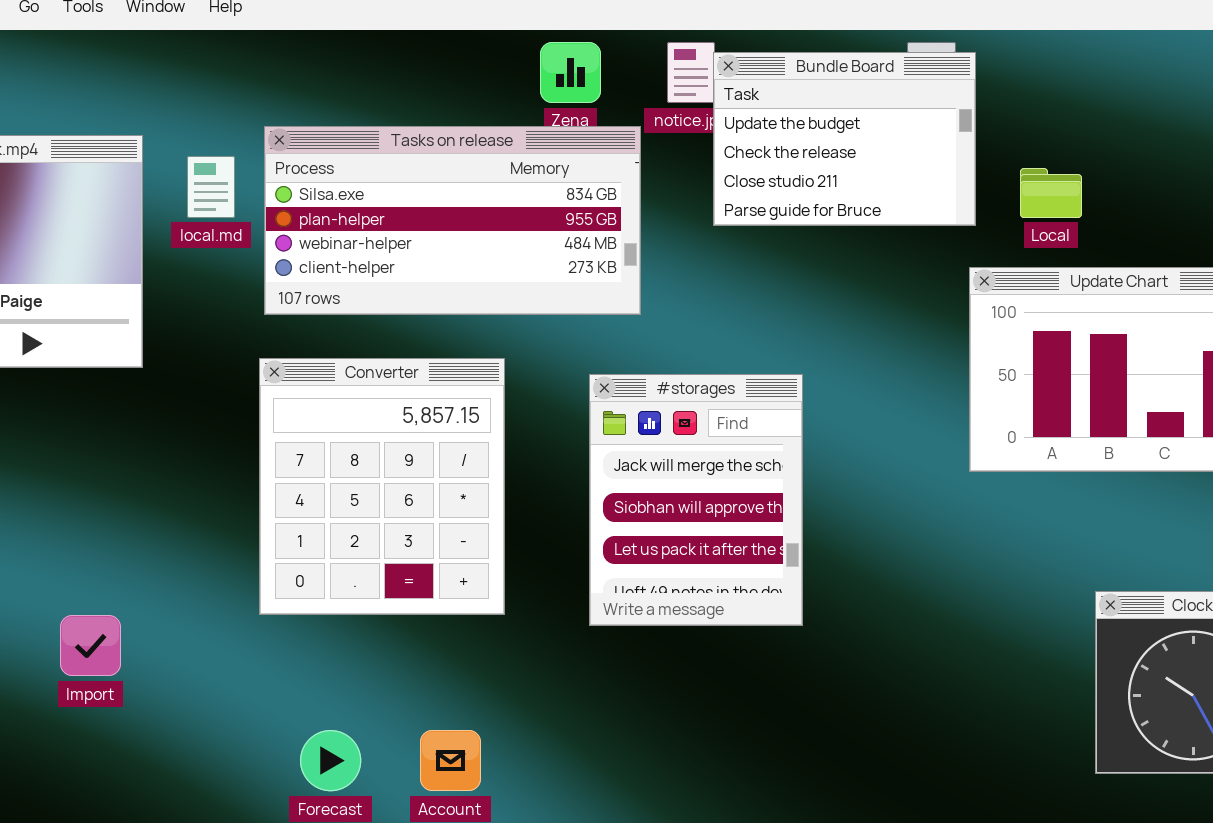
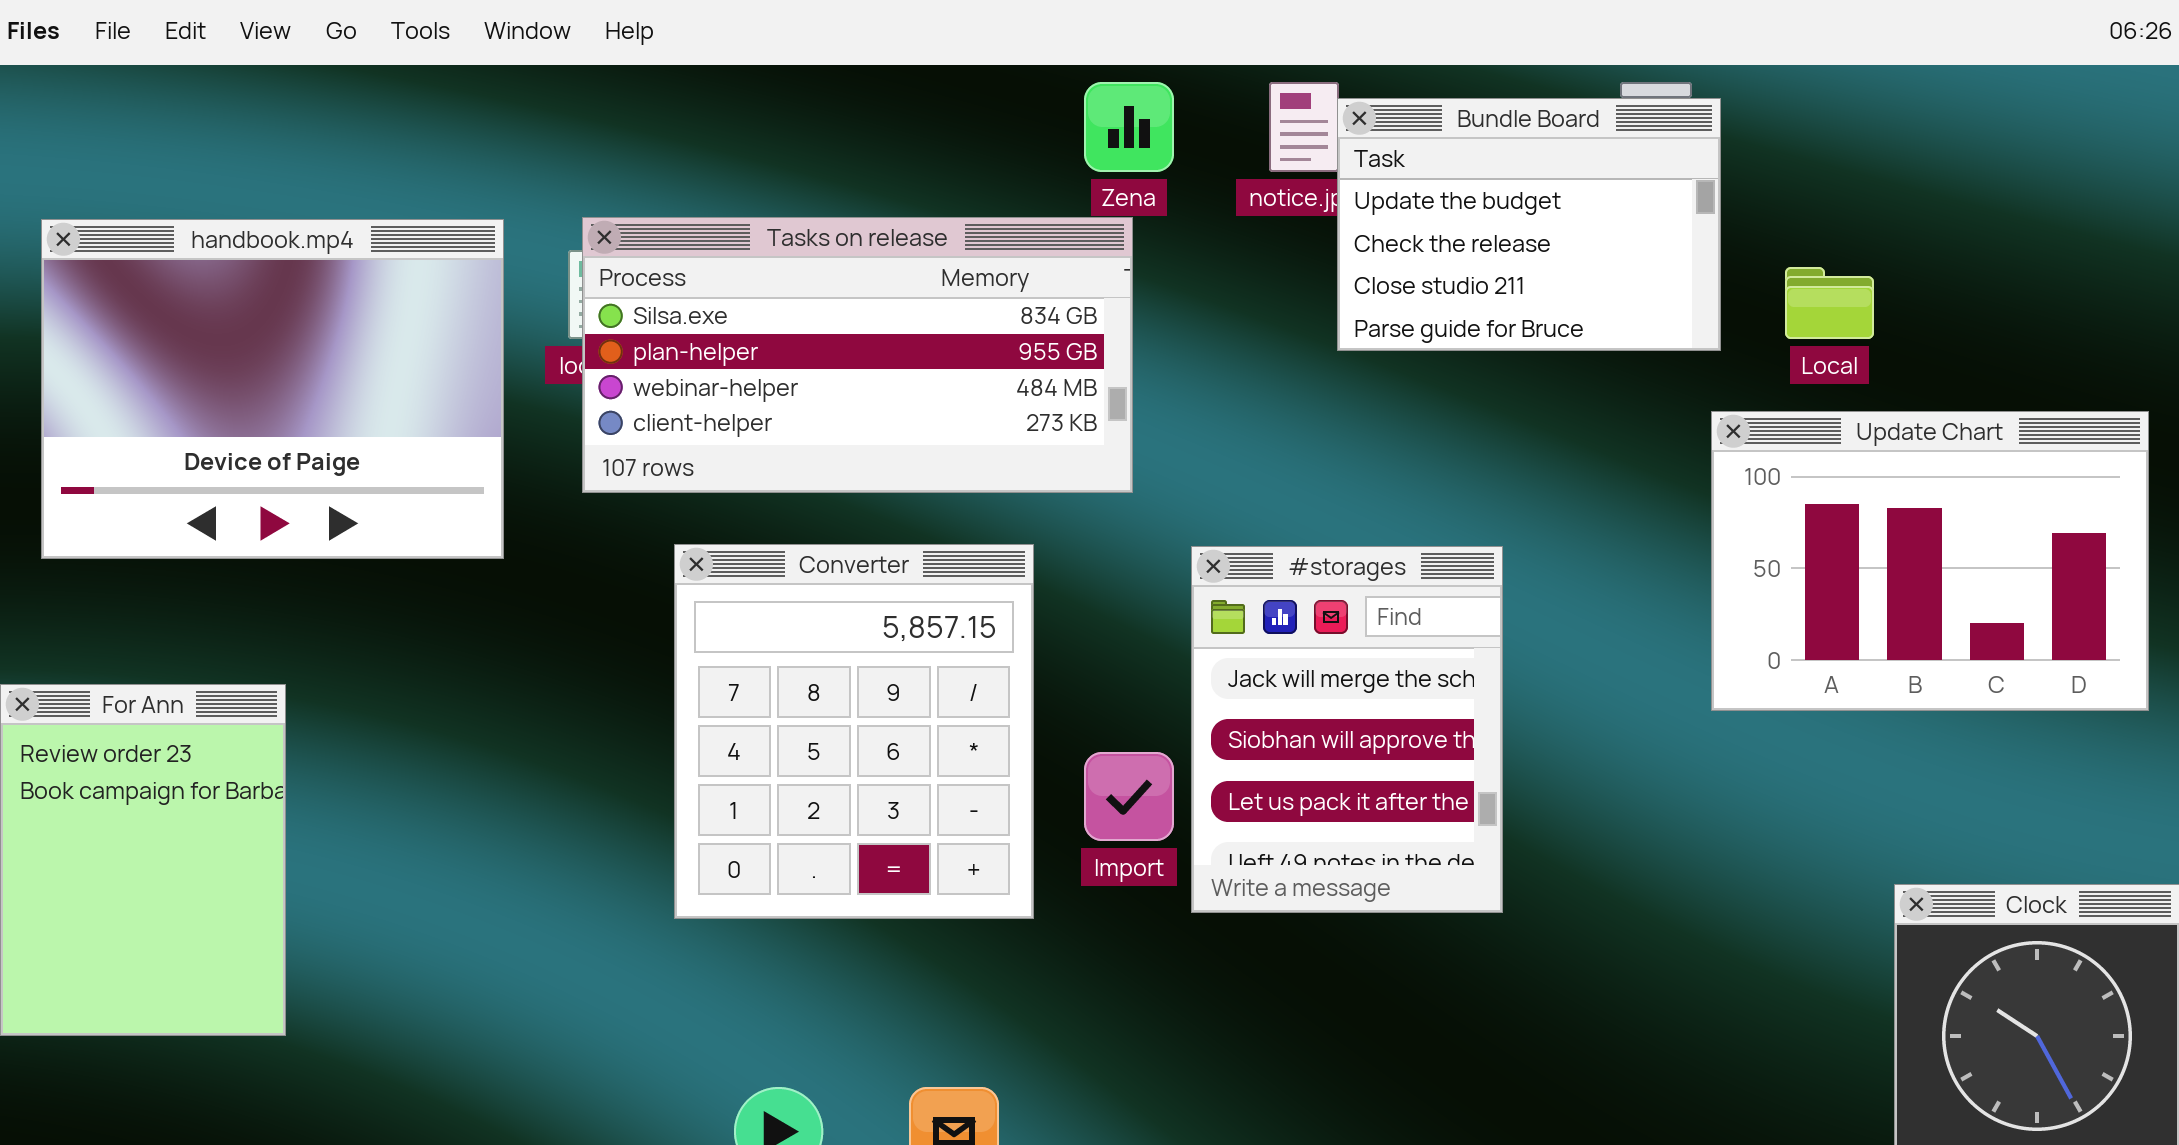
Tasks on release: [264,126,641,315] -> [582,217,1133,493], moved
#storages: [589,374,803,626] -> [1191,546,1503,913], moved
Import: [60,615,121,676] -> [1084,752,1174,841], moved

